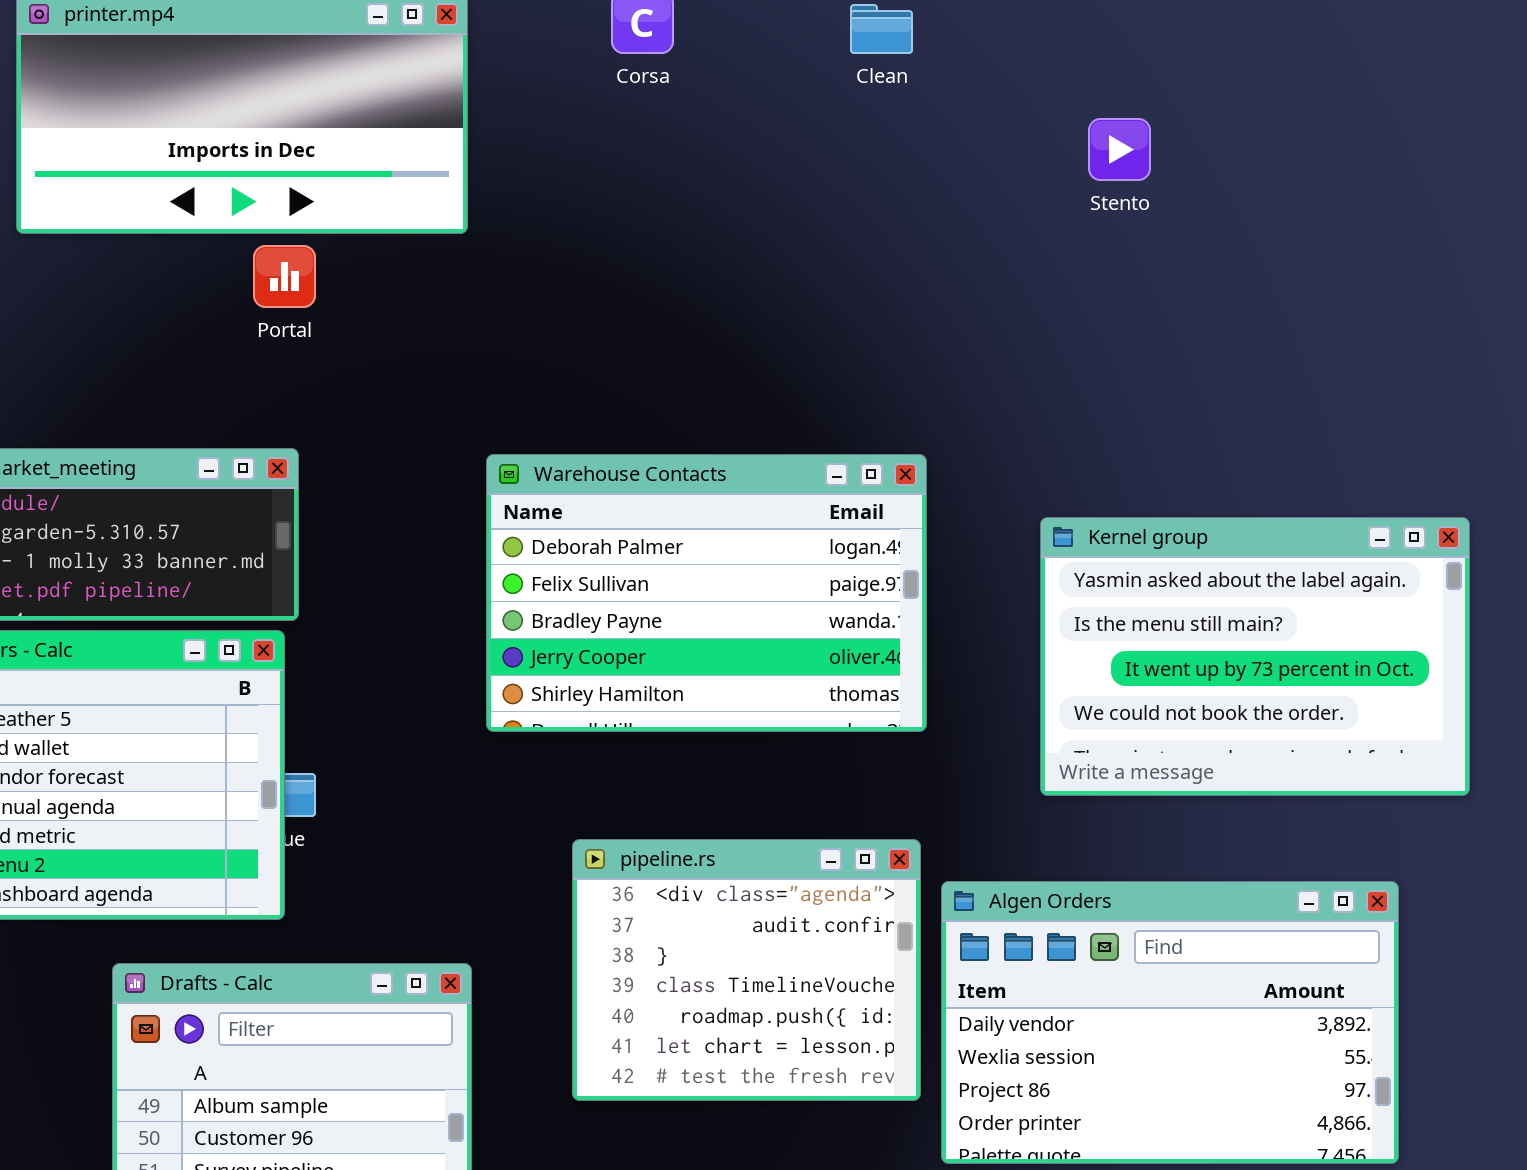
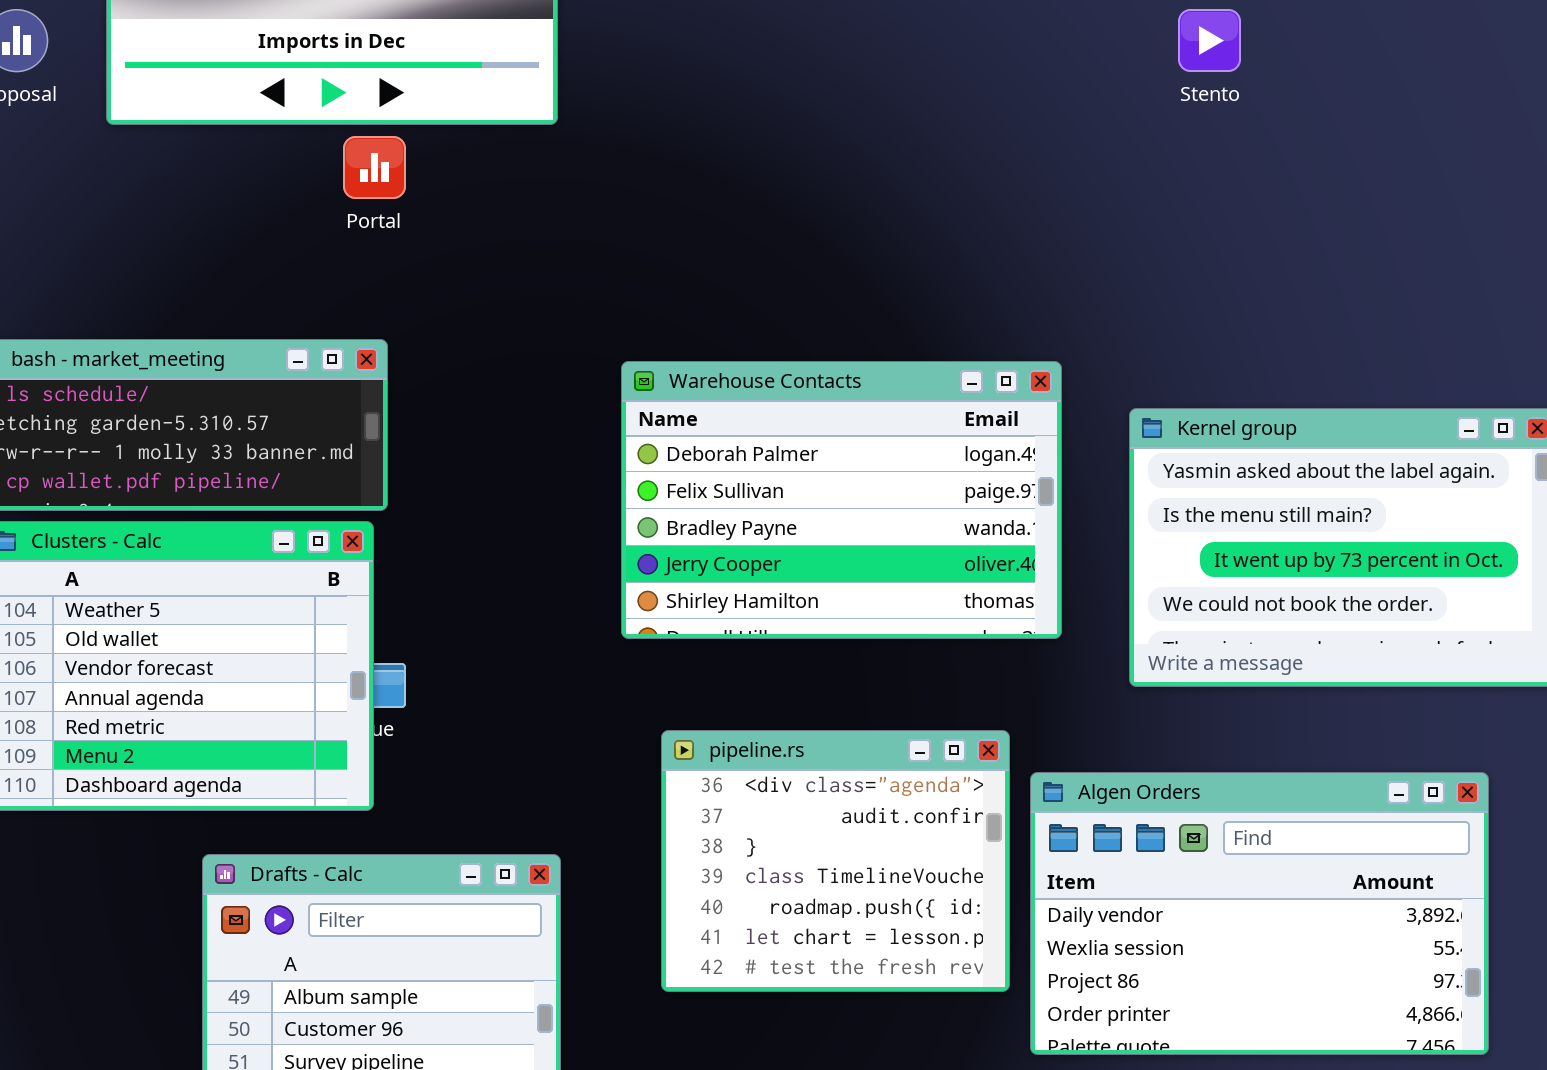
Warehouse Contacts: [486,454,927,732] -> [621,361,1062,639], moved

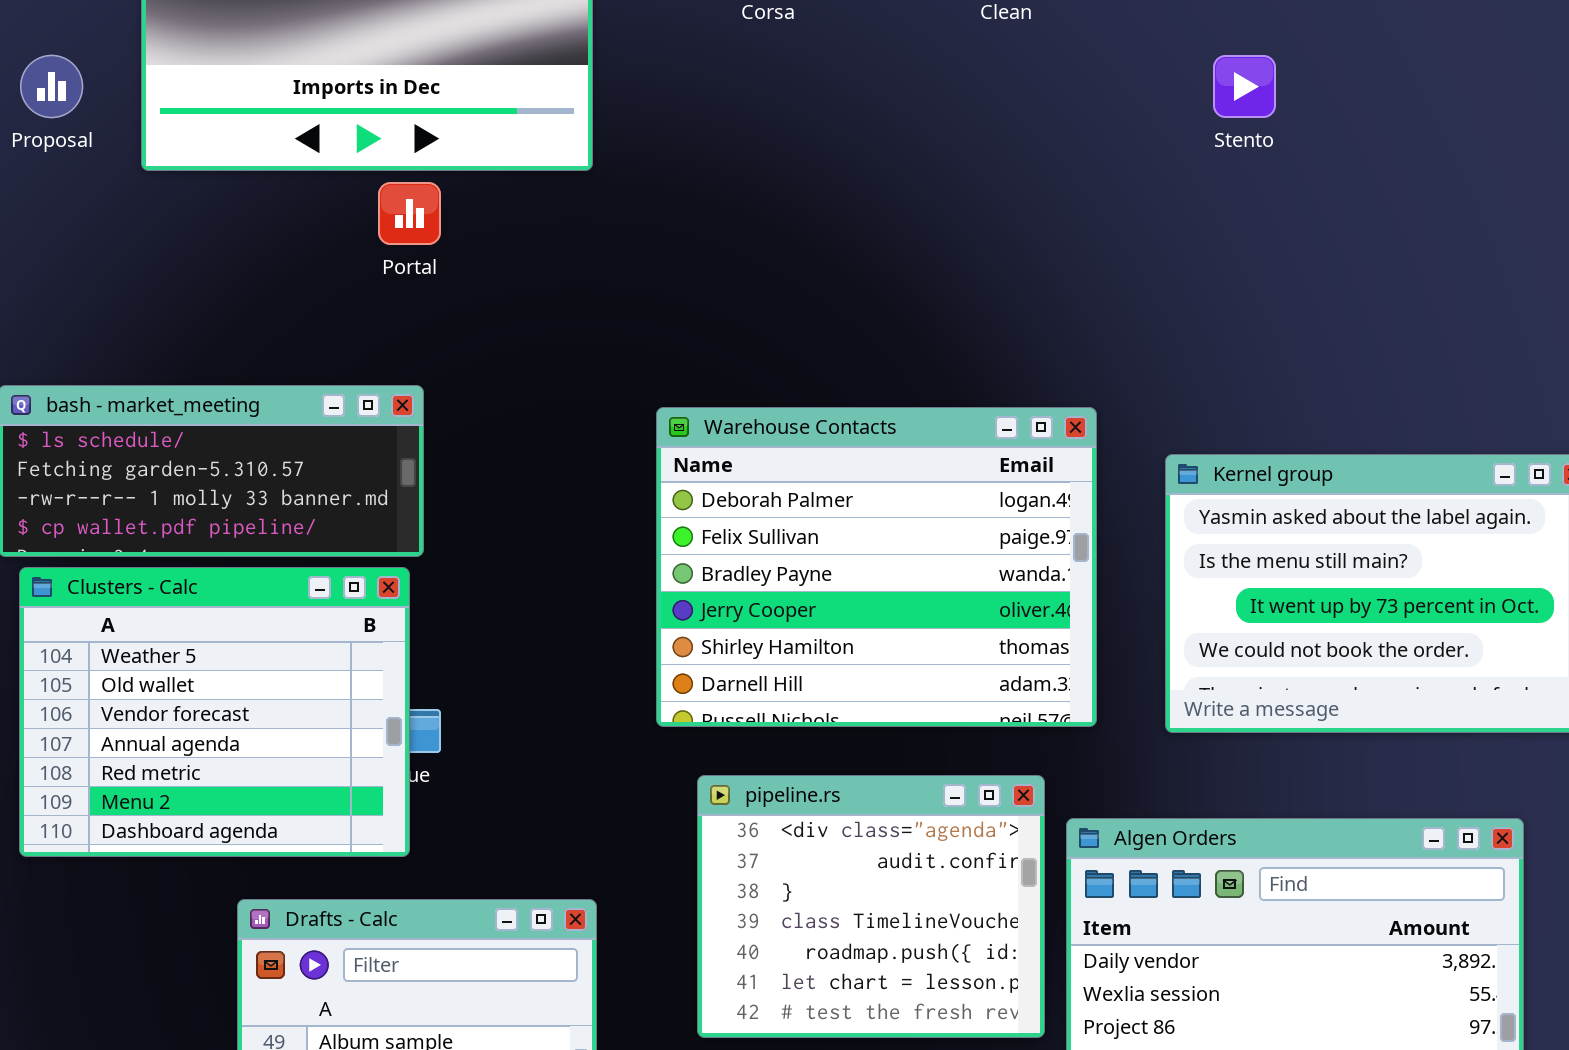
Warehouse Contacts: [621,361,1062,639] -> [656,407,1097,727], resized

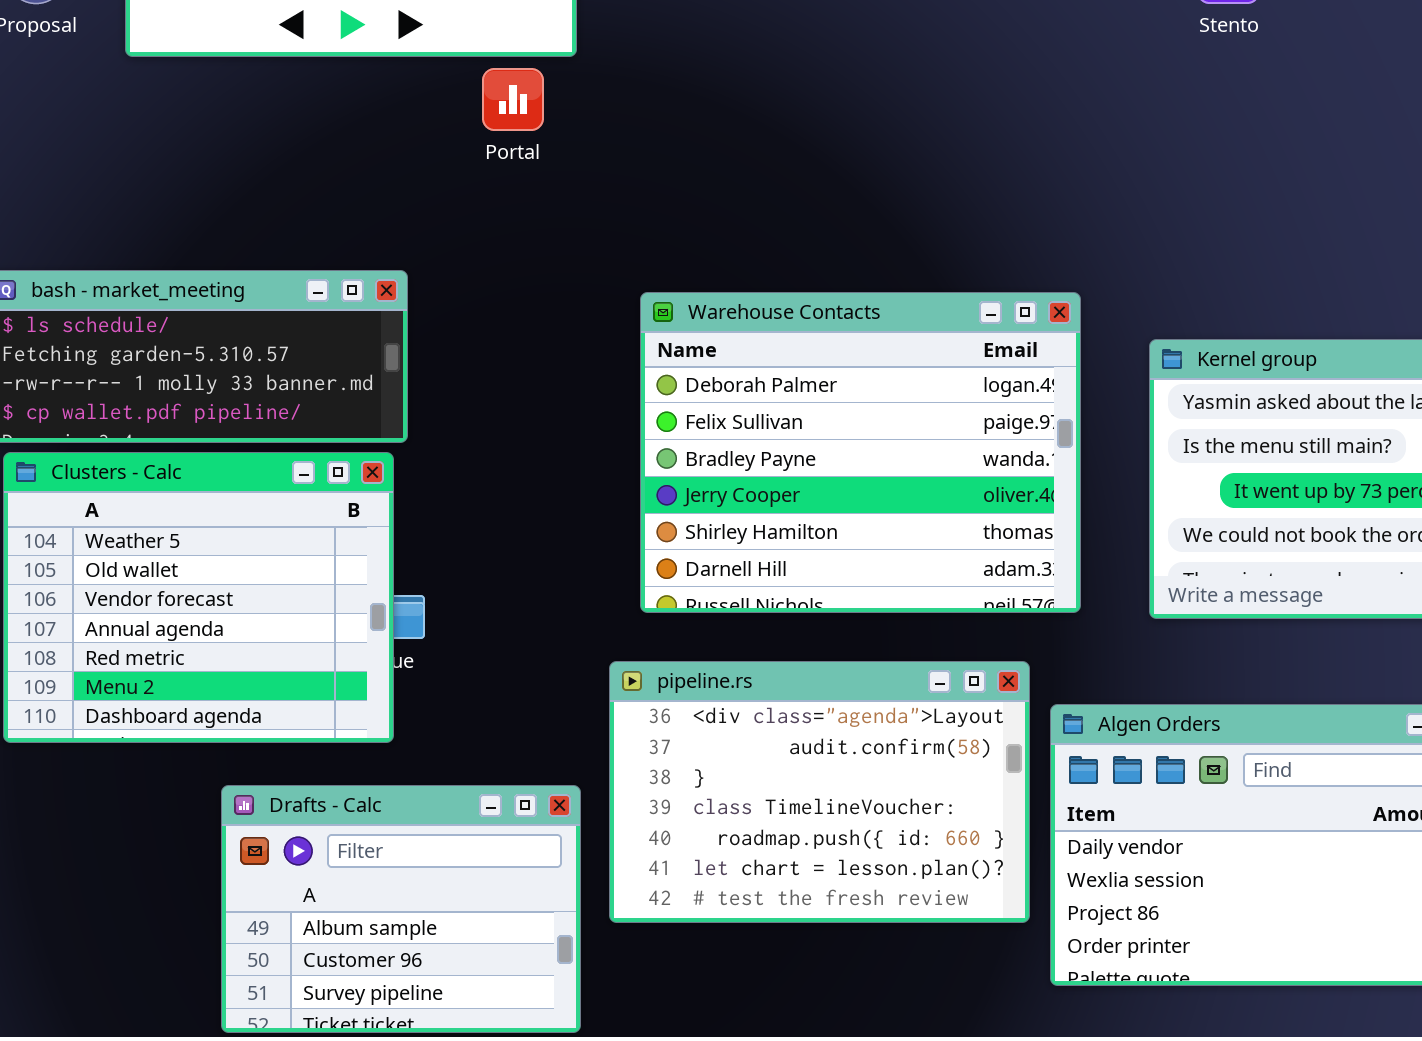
Portal: [378,182,441,245] -> [482,68,544,131], moved
pipeline.rs: [697,775,1045,1038] -> [609,661,1030,923], resized

